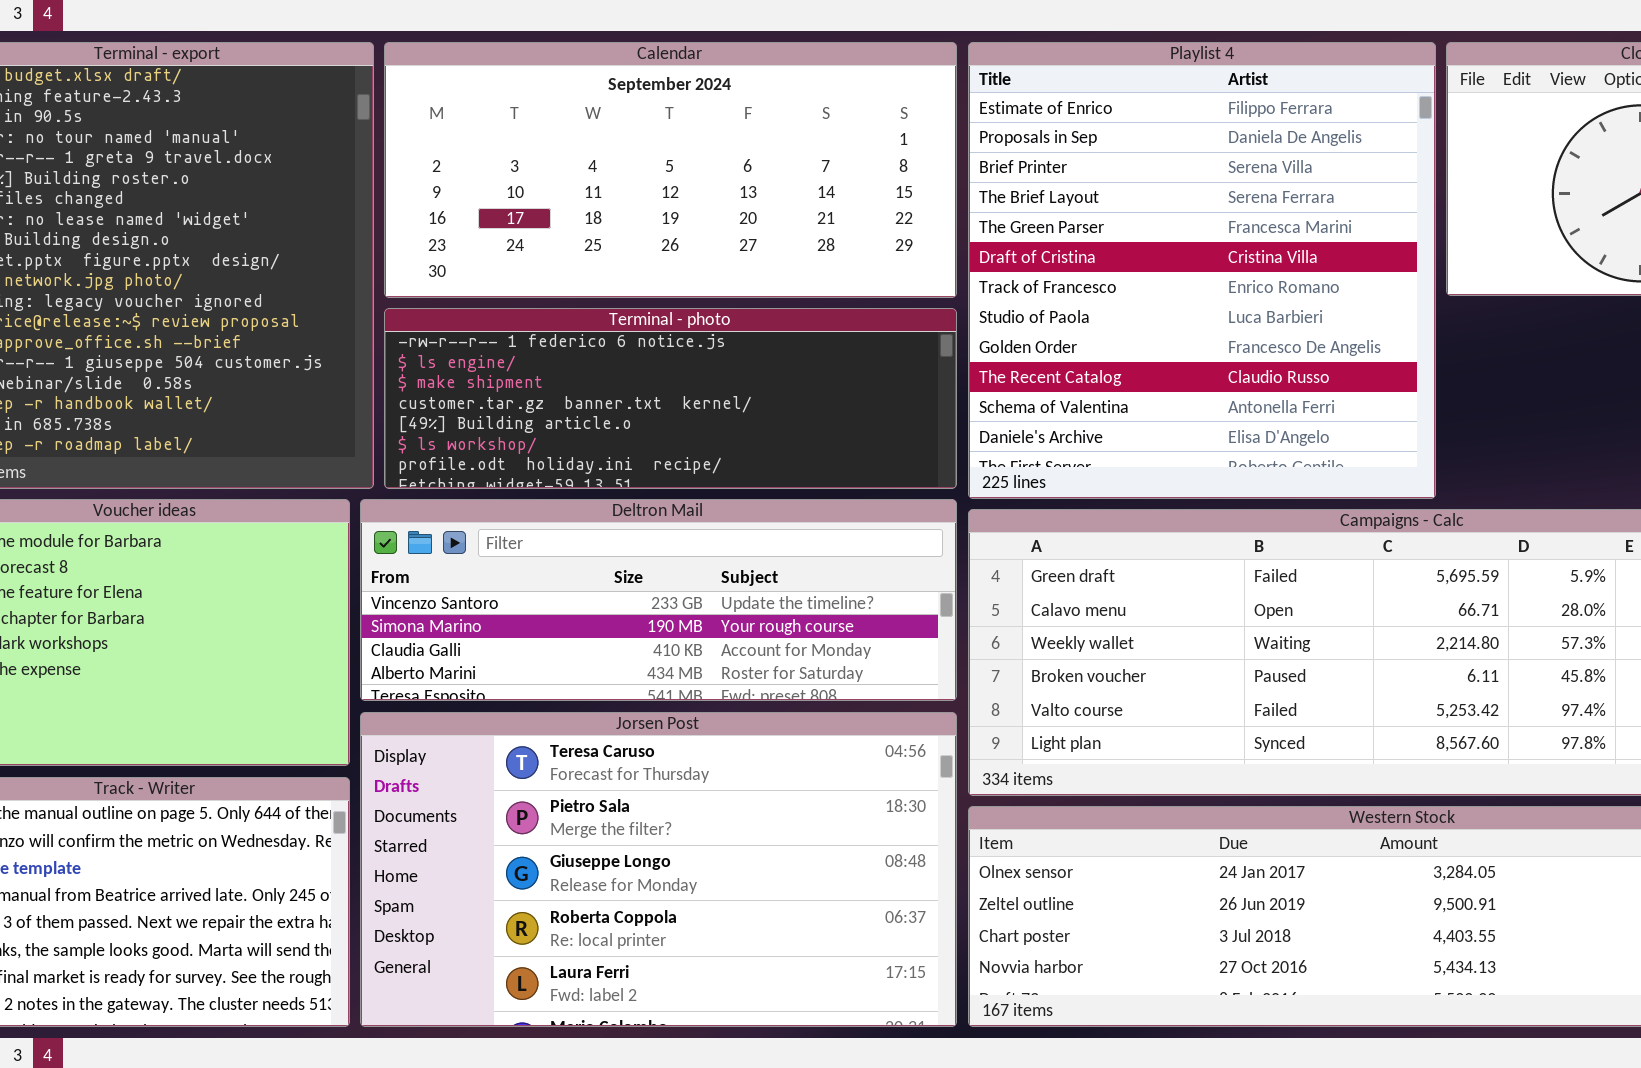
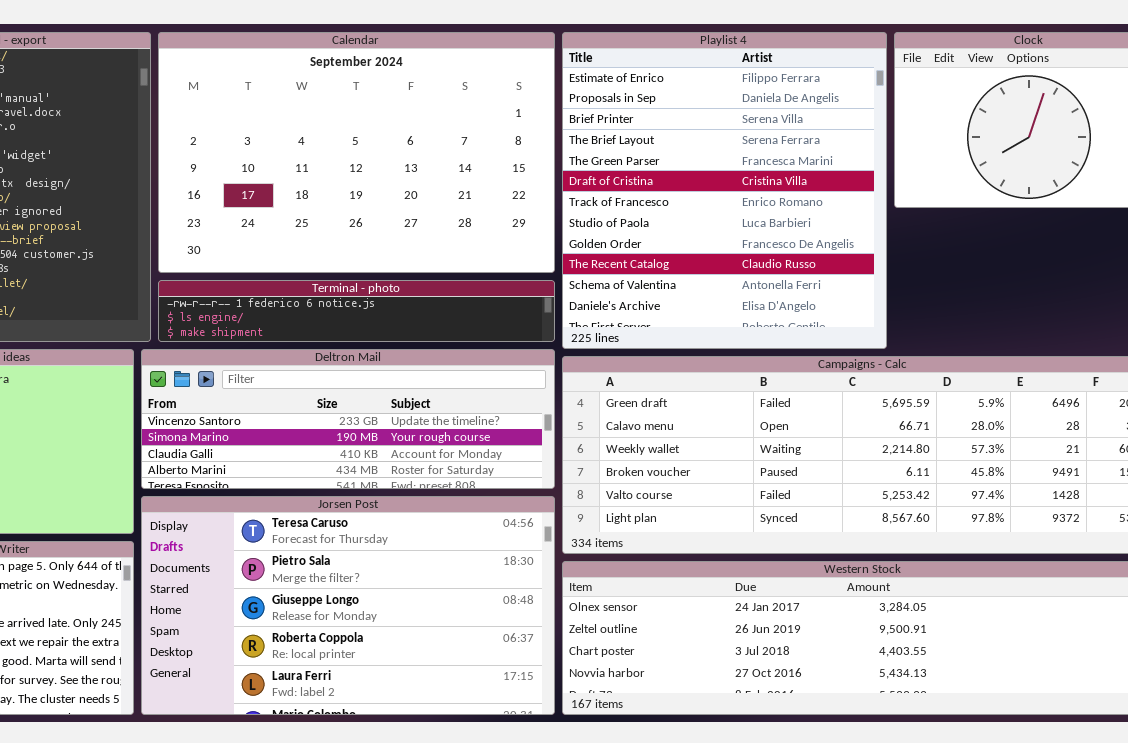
Calendar: [384,42,957,298] -> [158,32,555,273], resized
Terminal - photo: [384,308,957,489] -> [158,280,555,342], resized

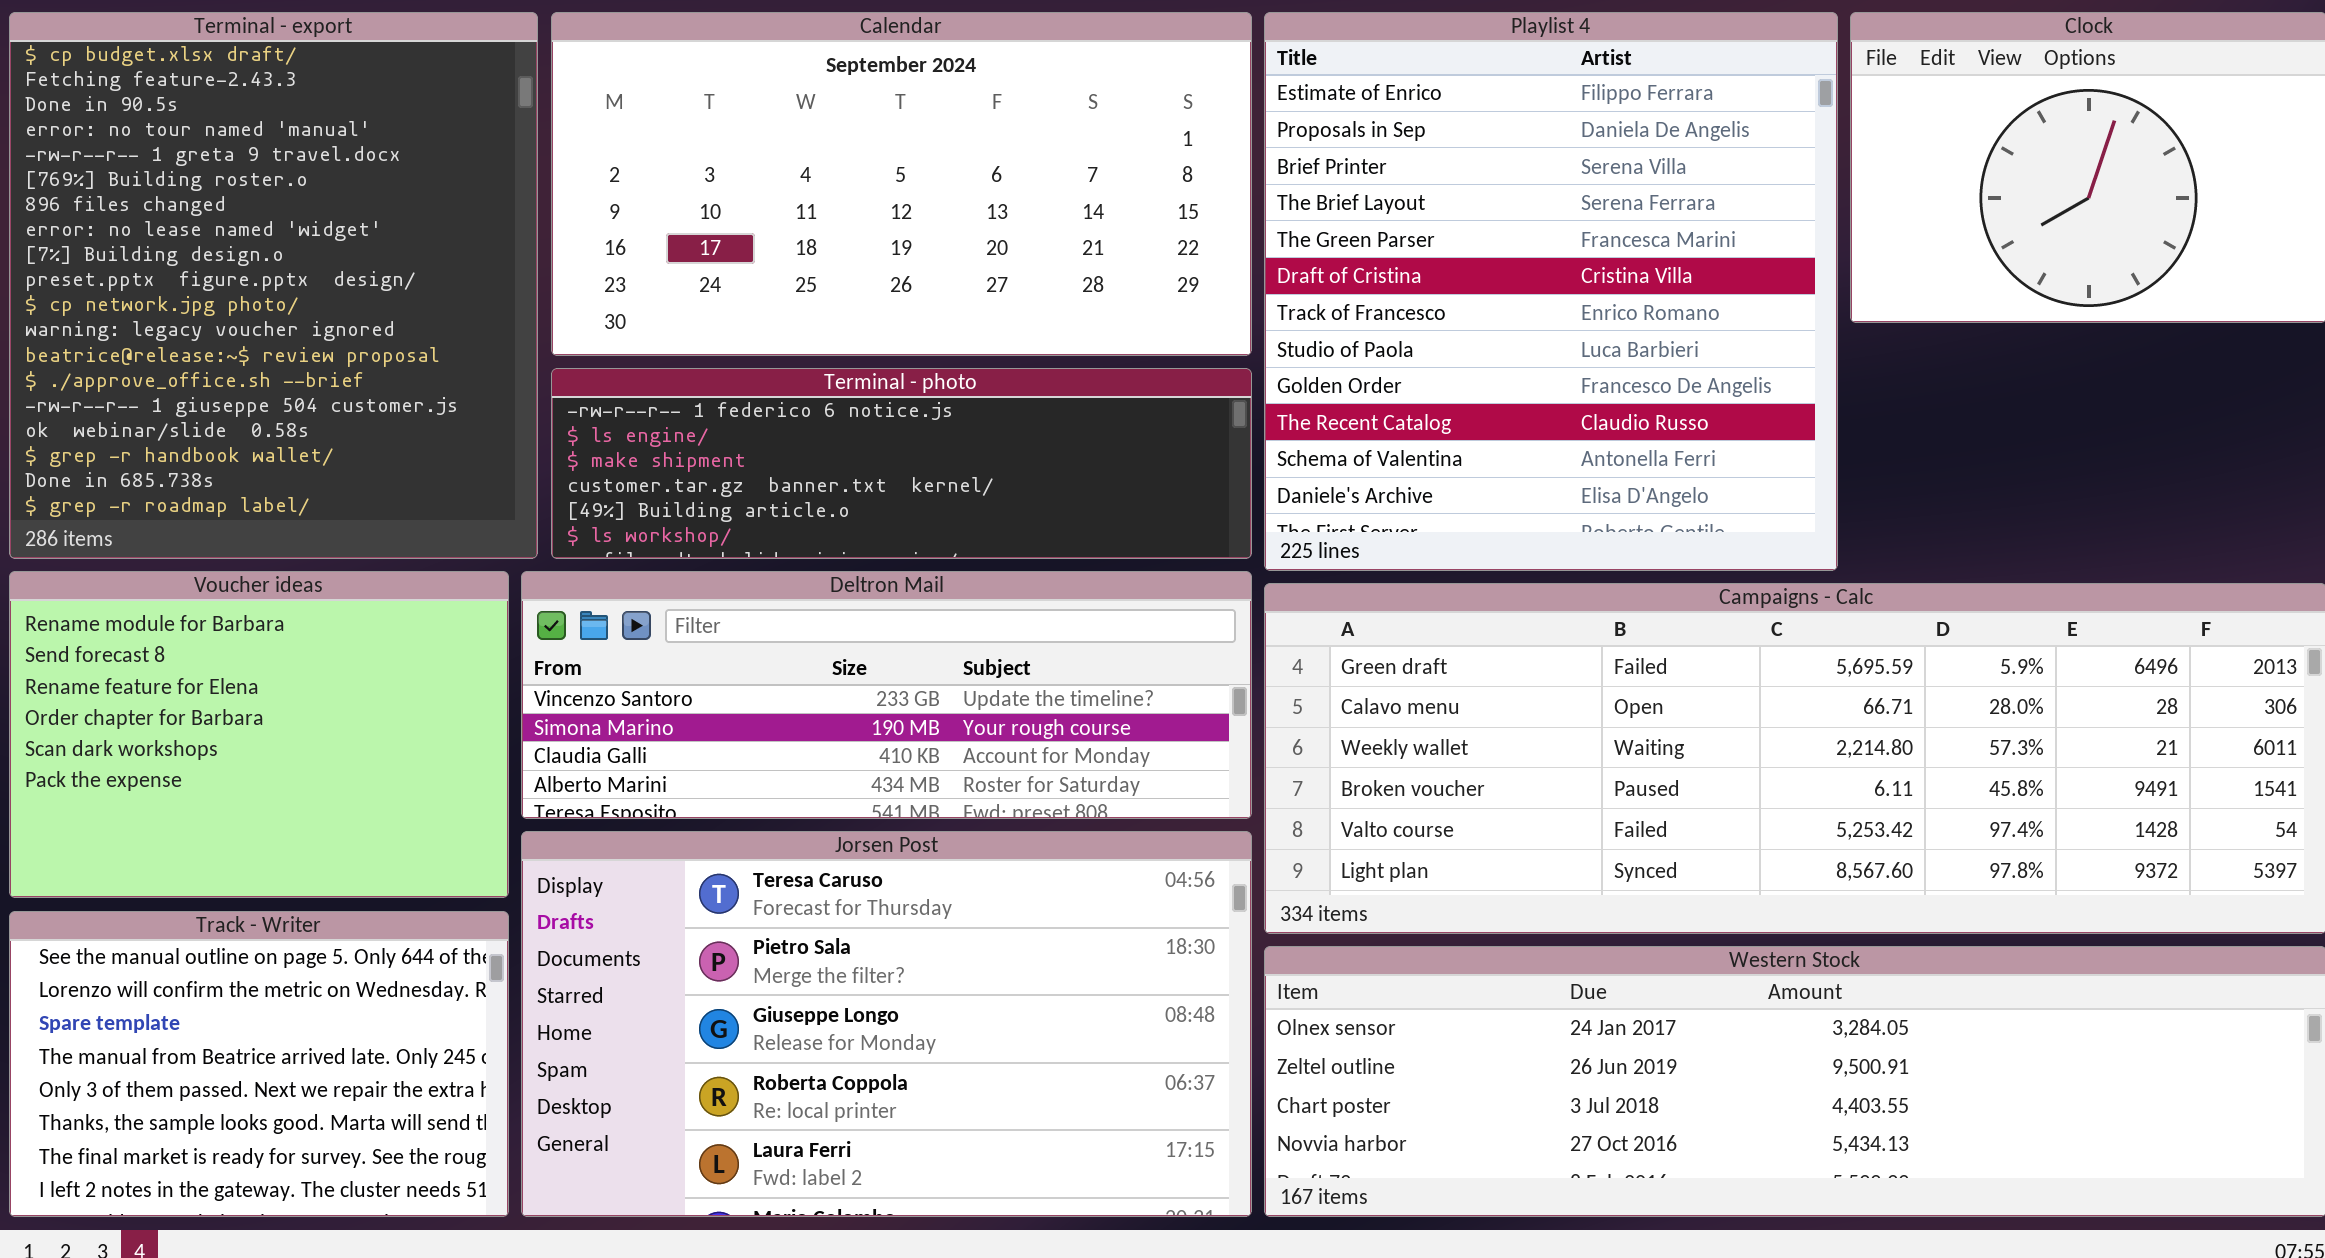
Calendar: [158,32,555,273] -> [551,12,1252,356], resized
Terminal - photo: [158,280,555,342] -> [551,368,1252,559], resized

